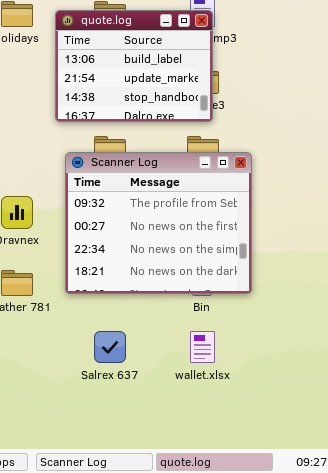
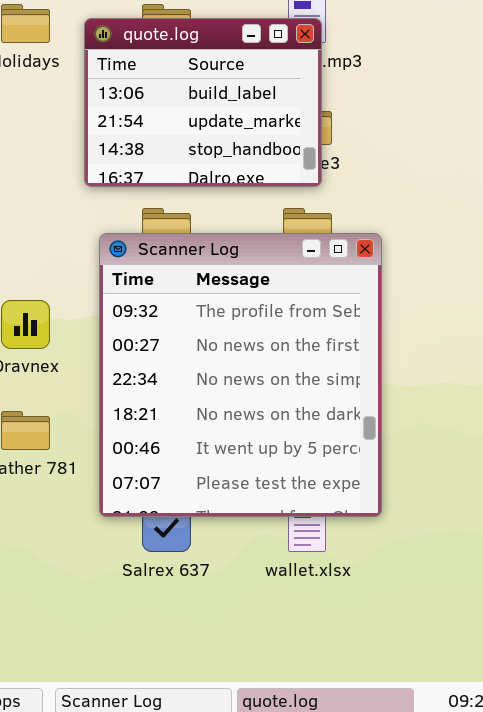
Scanner Log: [65,152,252,294] -> [99,233,382,517], resized

